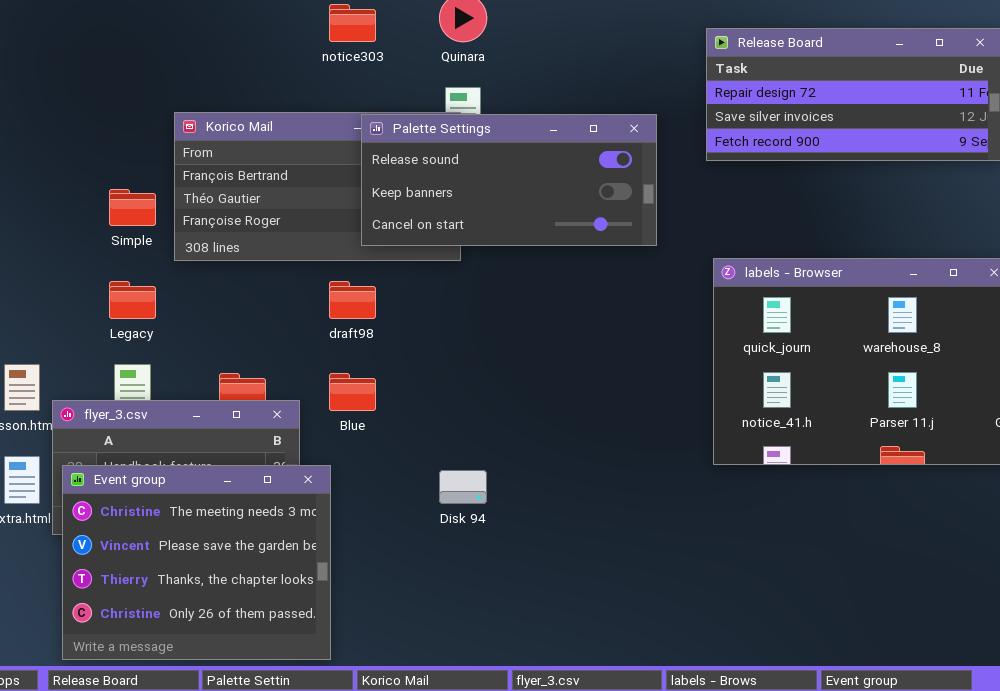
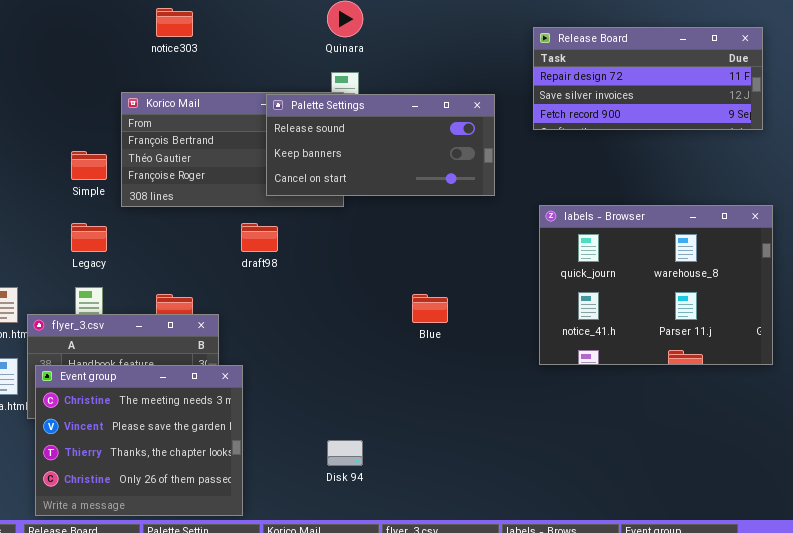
notice303: [329,4,376,42] -> [156,8,193,37], moved
Blue: [329,373,376,411] -> [412,294,448,323], moved
Disk 94: [439,470,487,504] -> [327,440,363,466], moved

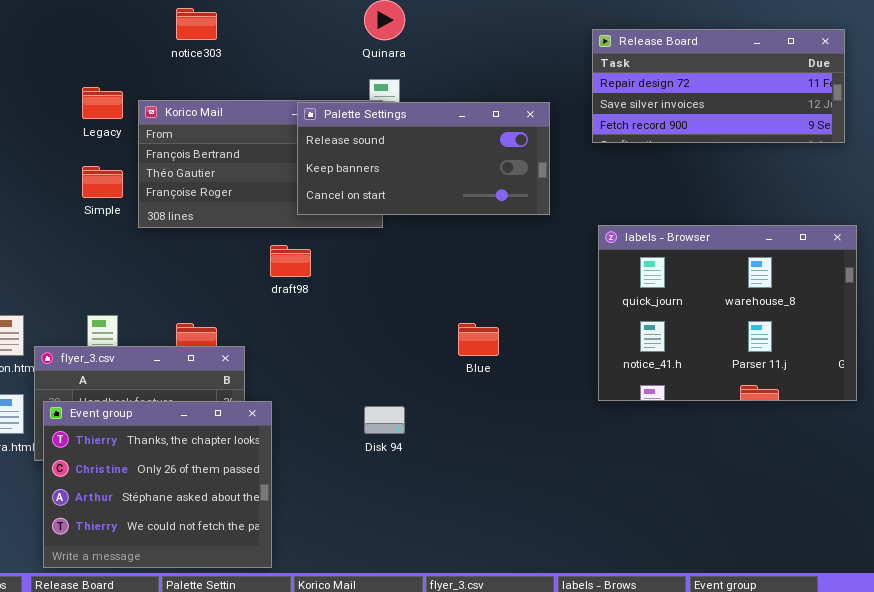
Legacy: [71,223,107,252] -> [82,87,123,119], moved
Event group: [35,365,243,516] -> [43,401,272,568], scrolled down 2 rows
Disk 94: [327,440,363,466] -> [364,406,405,434], moved

